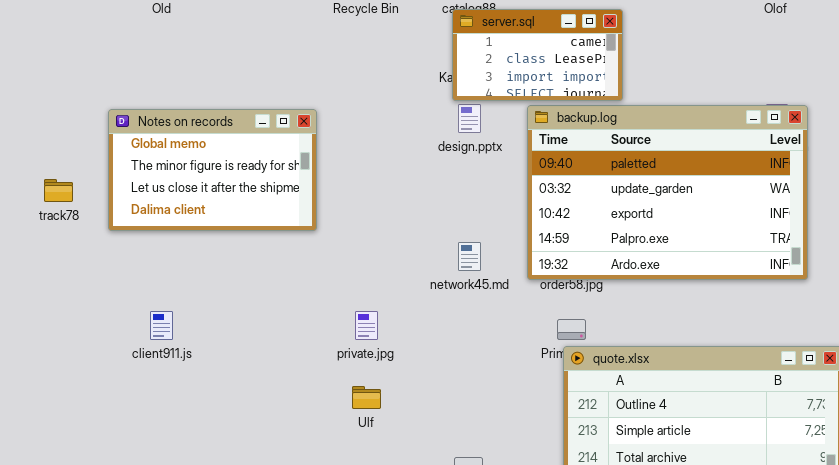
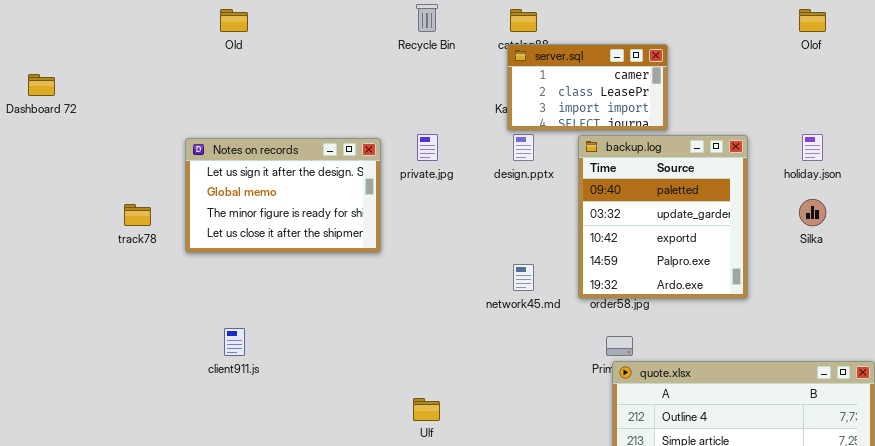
backup.log: [527,105,808,280] -> [578,135,748,299], resized
Notes on records: [108,109,317,231] -> [185,138,381,253], scrolled up 1 row
private.jpg: [355,311,378,340] -> [417,134,438,161], moved

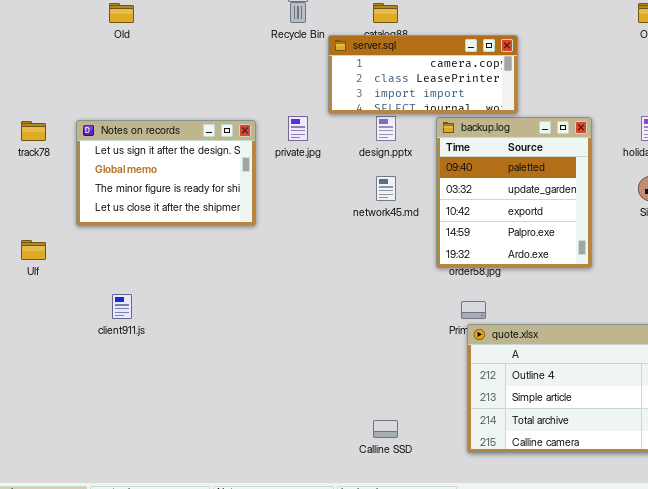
server.sql: [507,44,668,131] -> [328,35,518,114], resized
track78: [124,204,151,226] -> [21,121,46,141], moved
network45.md: [513,264,534,291] -> [376,176,396,201], moved
Ulf: [413,398,440,421] -> [21,240,46,260], moved

